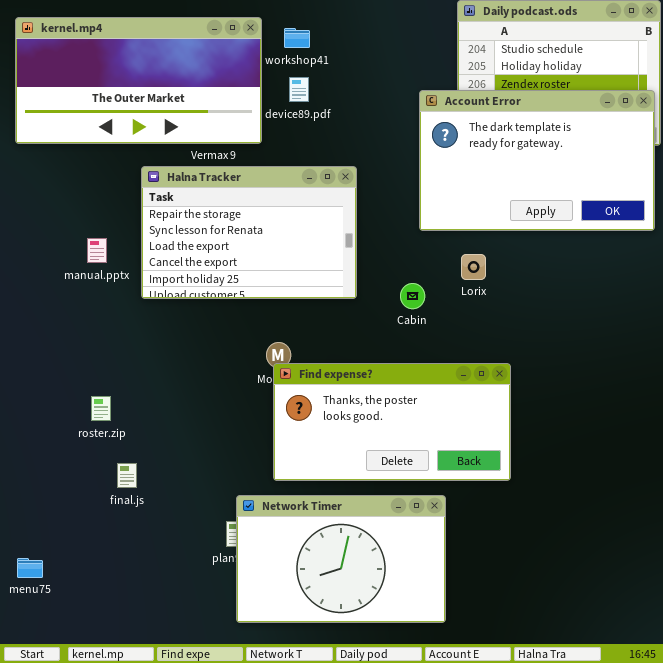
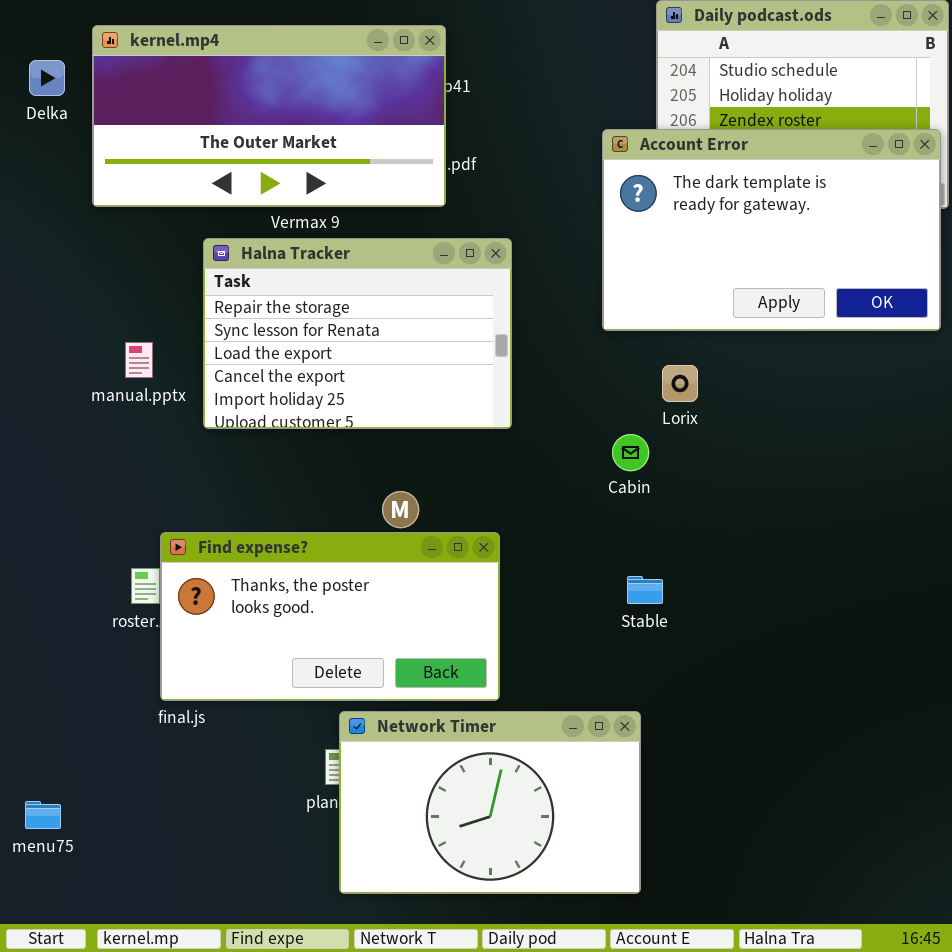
kernel.mp4: [15,17,262,144] -> [92,25,446,207], moved
Cabin: [400,283,425,309] -> [612,434,649,471], moved
Find expense?: [273,363,511,481] -> [160,532,500,701], moved

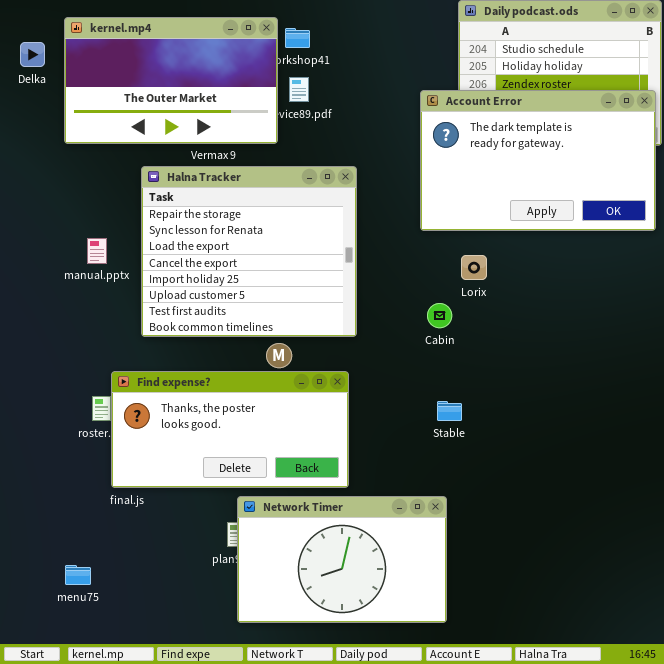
kernel.mp4: [92,25,446,207] -> [64,17,278,144], resized
Halna Tracker: [203,238,512,429] -> [141,166,357,337], resized
menu75: [25,801,61,829] -> [65,565,91,585], moved

